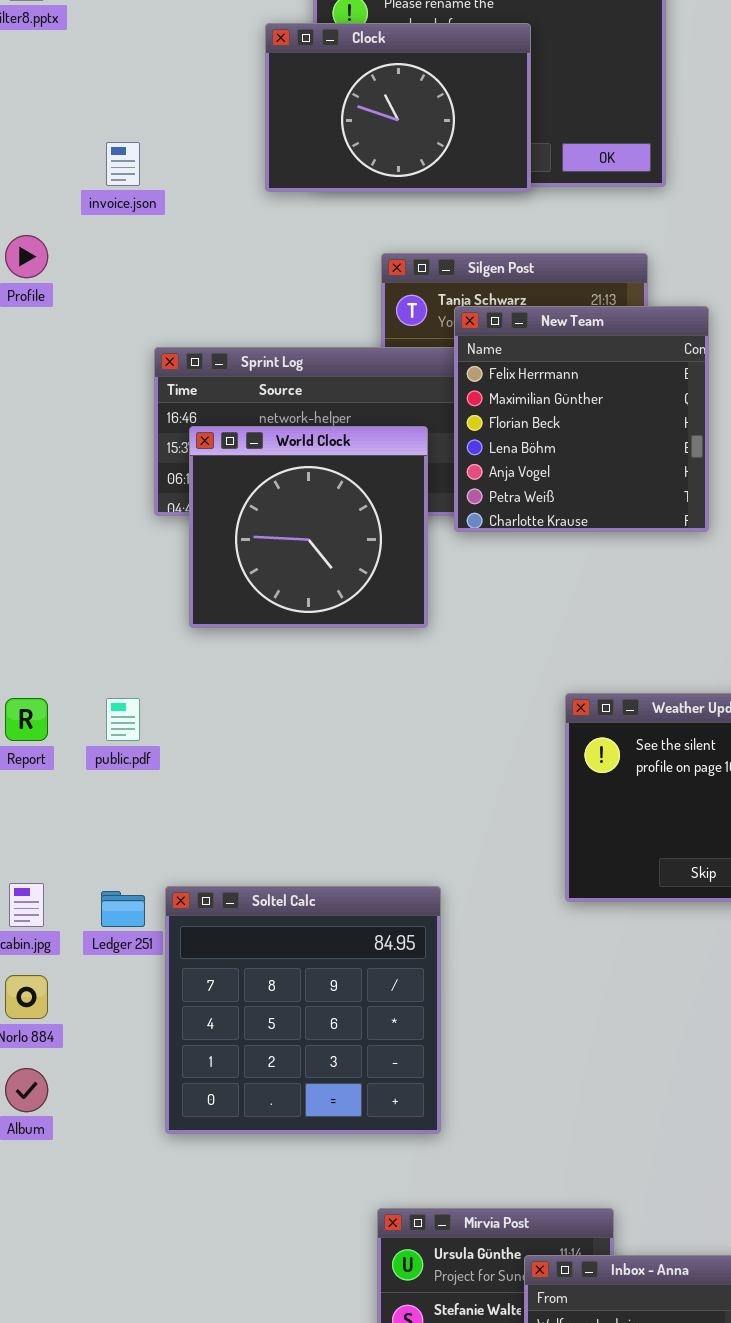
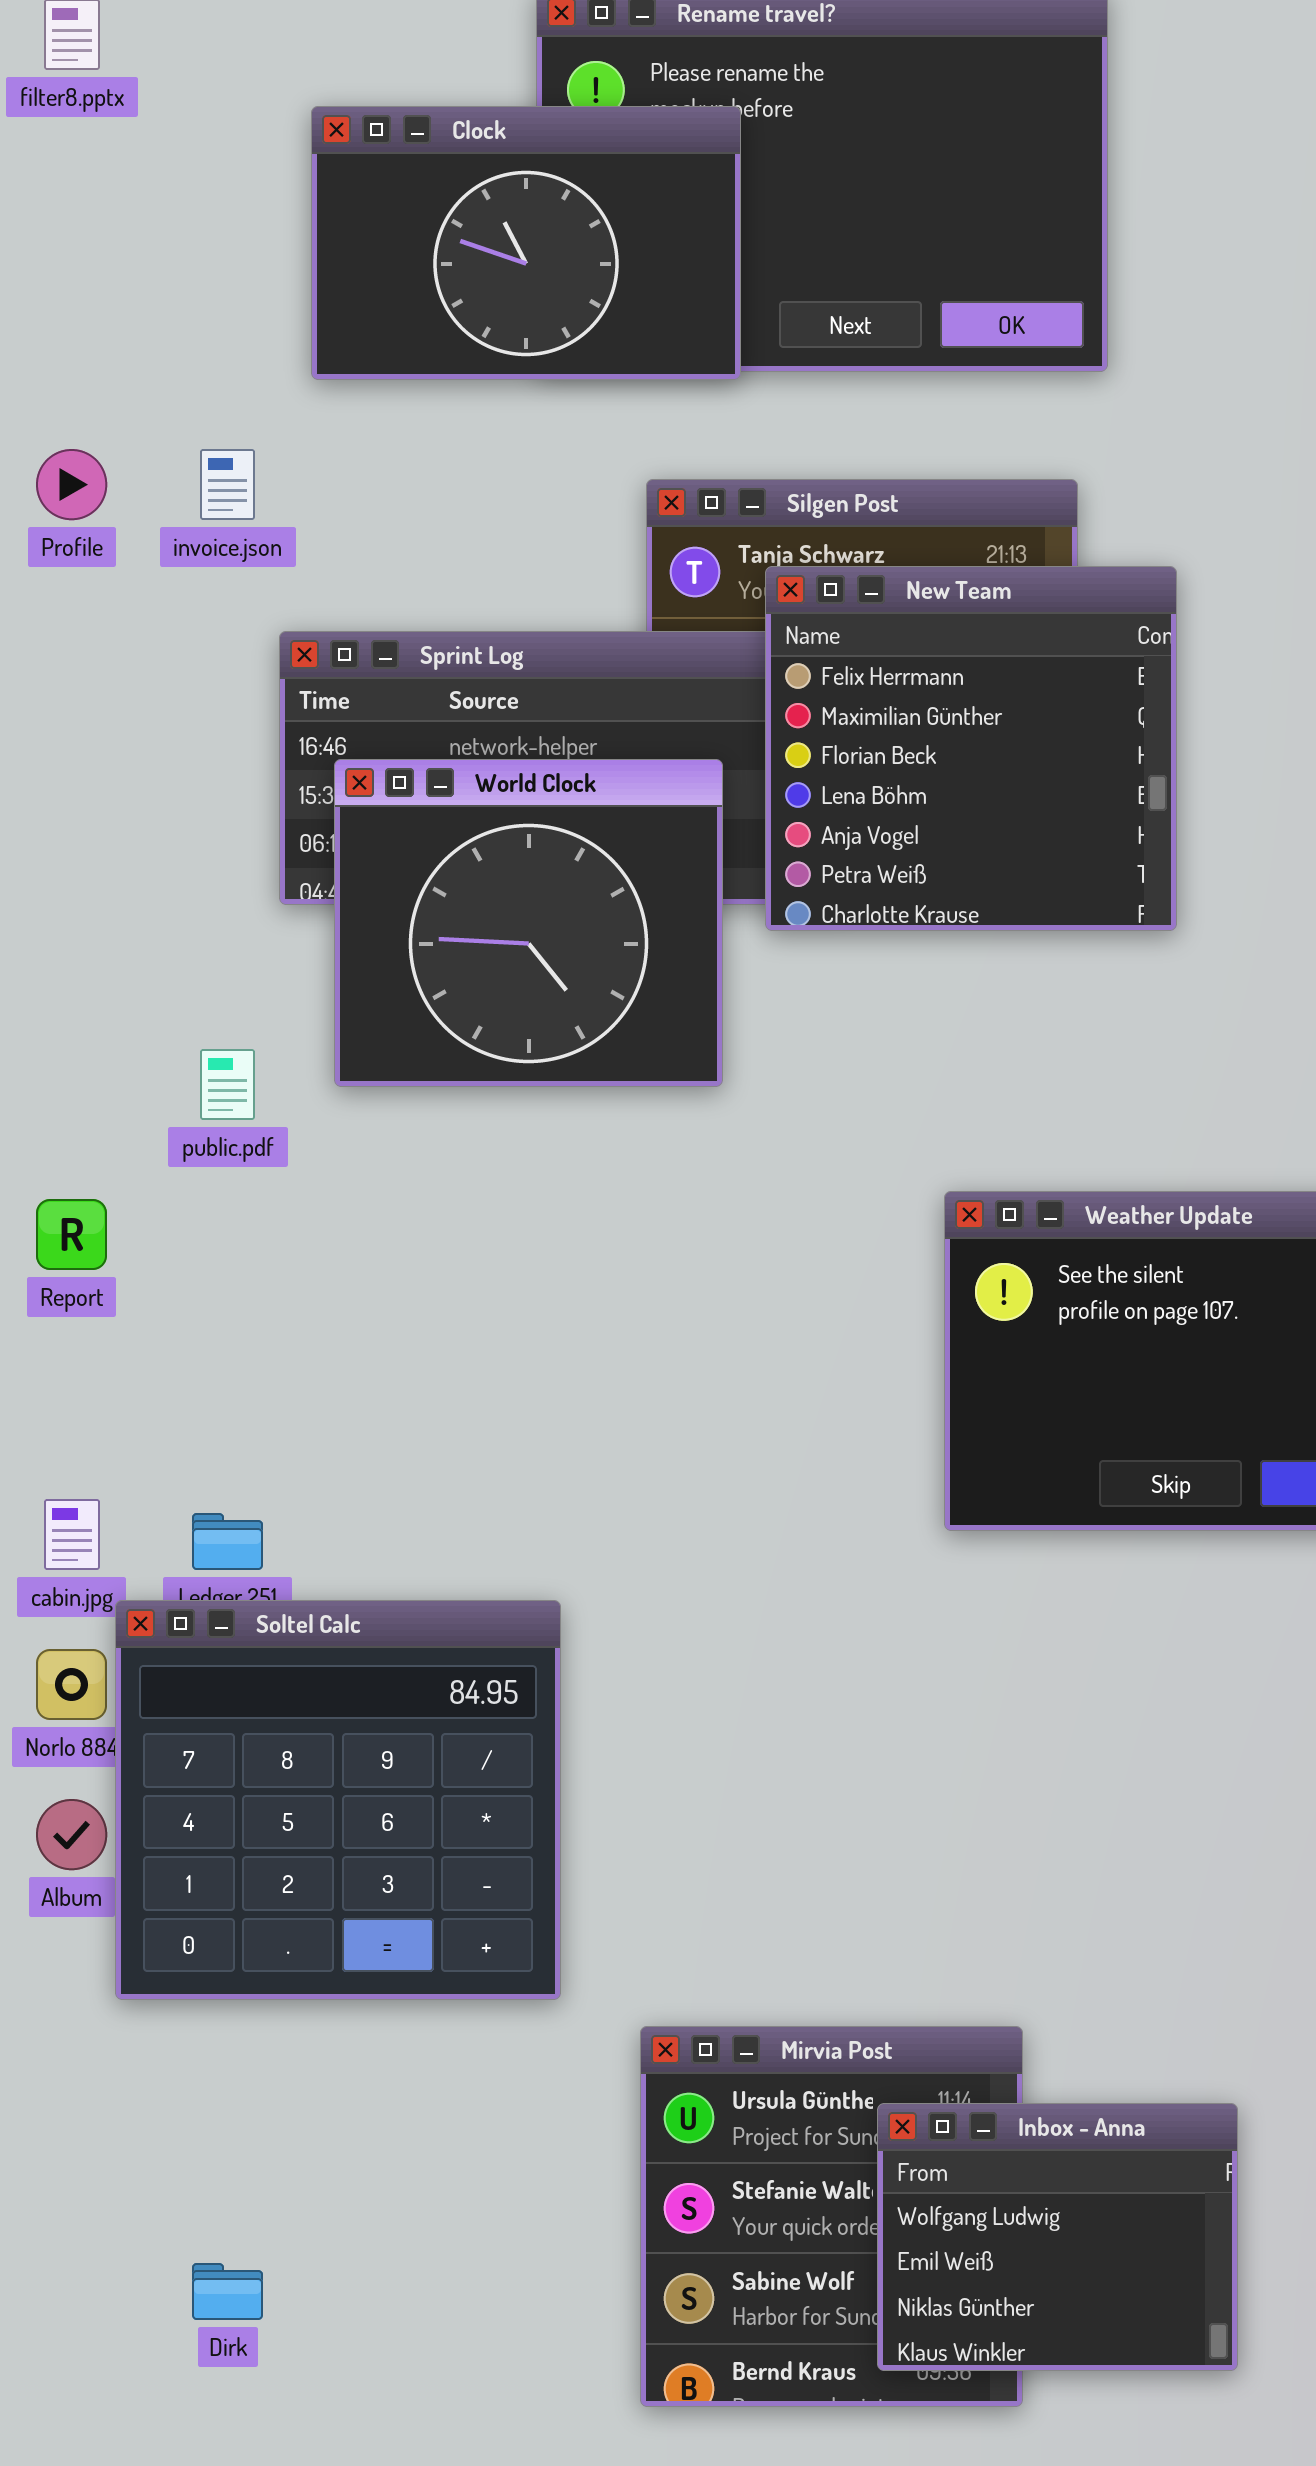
Clock: [265,23,531,192] -> [311,106,741,380], moved
invoice.json: [106,142,140,186] -> [200,449,255,520], moved
public.pdf: [106,698,140,741] -> [200,1049,255,1120], moved
Soltel Calc: [165,886,441,1134] -> [115,1600,561,2000], moved

